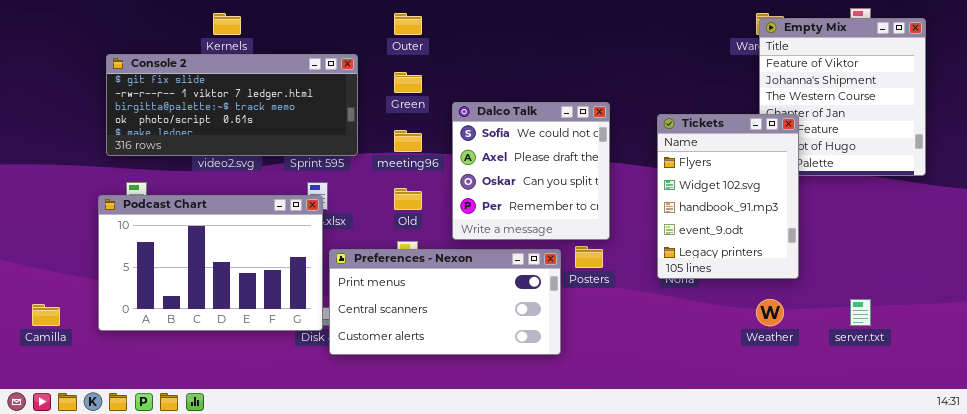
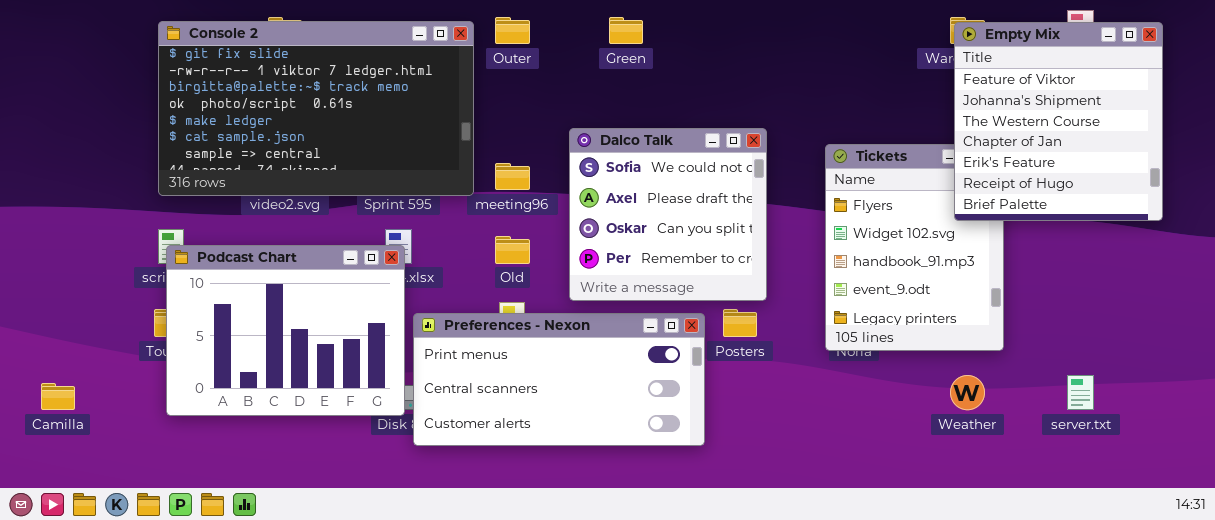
Empty Mix: [759,18,926,176] -> [954,22,1163,221], raised
Console 2: [106,54,358,156] -> [158,21,474,196], moved, resized
Green: [394,72,422,93] -> [609,17,643,44], moved
Podcast Chart: [98,195,323,331] -> [166,245,405,416], resized

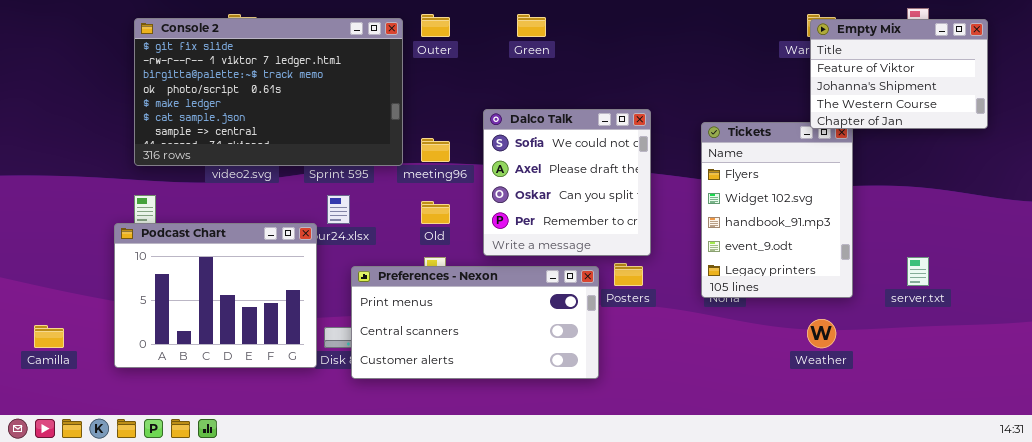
Empty Mix: [954,22,1163,221] -> [810,19,988,129], resized
Podcast Chart: [166,245,405,416] -> [114,223,317,368], moved
server.txt: [1067,375,1094,410] -> [907,257,929,286], moved

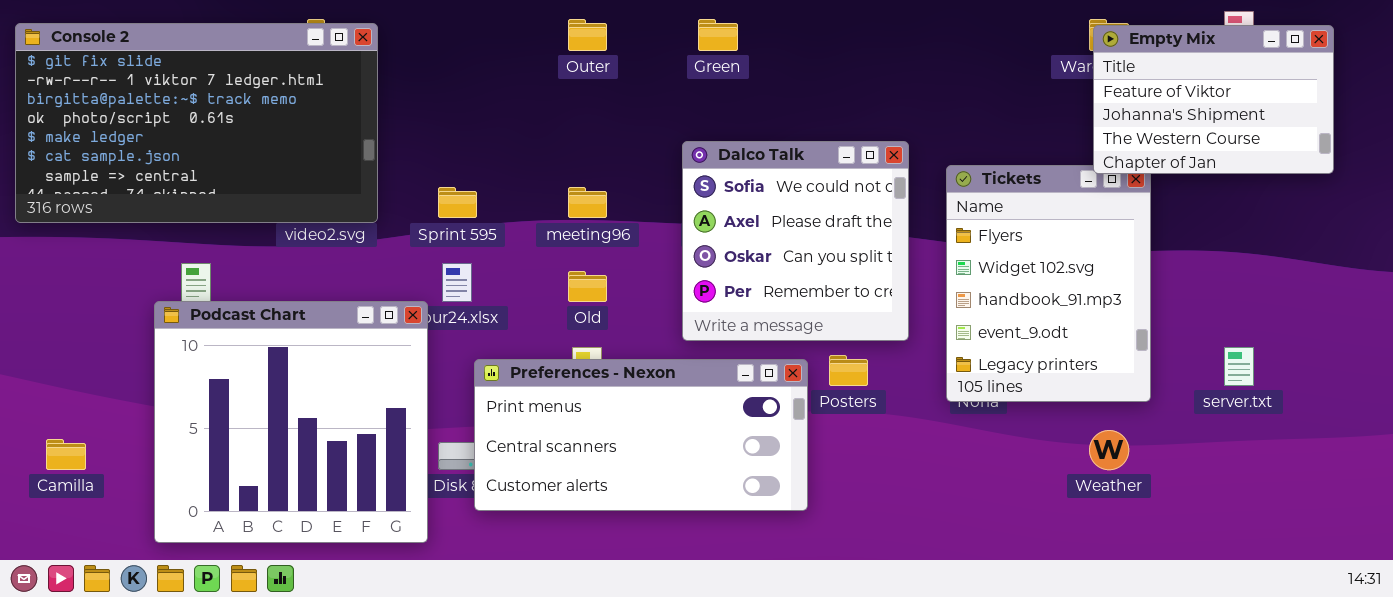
Console 2: [134,18,403,166] -> [15,23,378,223], moved
Dalco Talk: [483,109,651,256] -> [682,141,909,341], moved
Podcast Chart: [114,223,317,368] -> [154,301,428,543], resized

